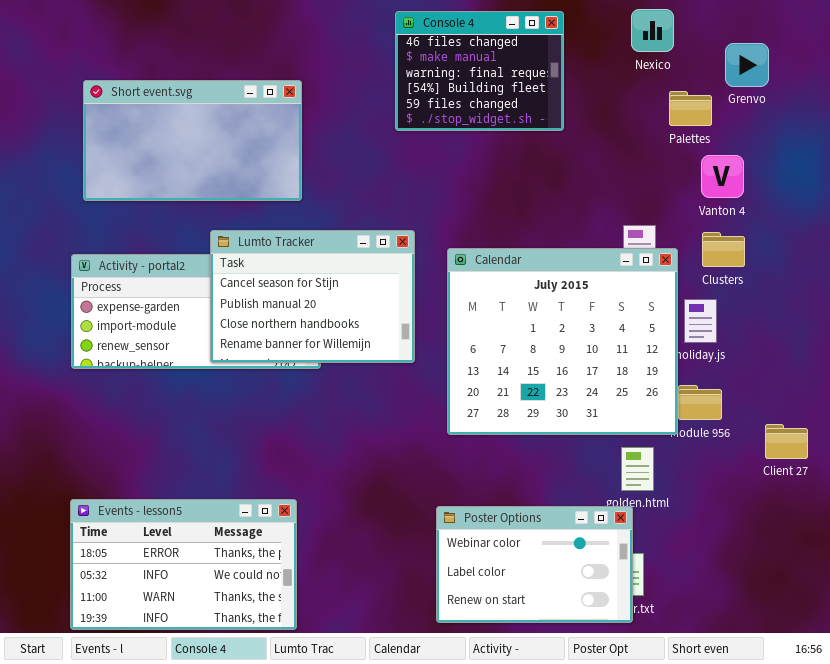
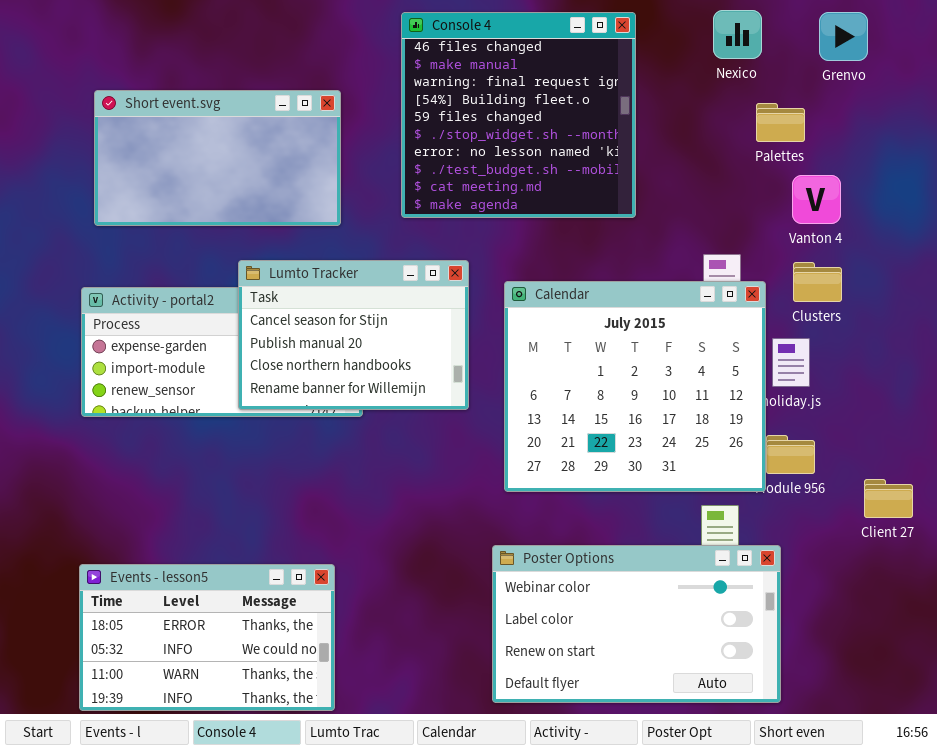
Console 4: [395,11,564,131] -> [401,12,636,218], resized
Grenvo: [725,43,769,87] -> [819,12,868,61], moved
Poster Options: [436,506,633,623] -> [492,545,781,703], resized

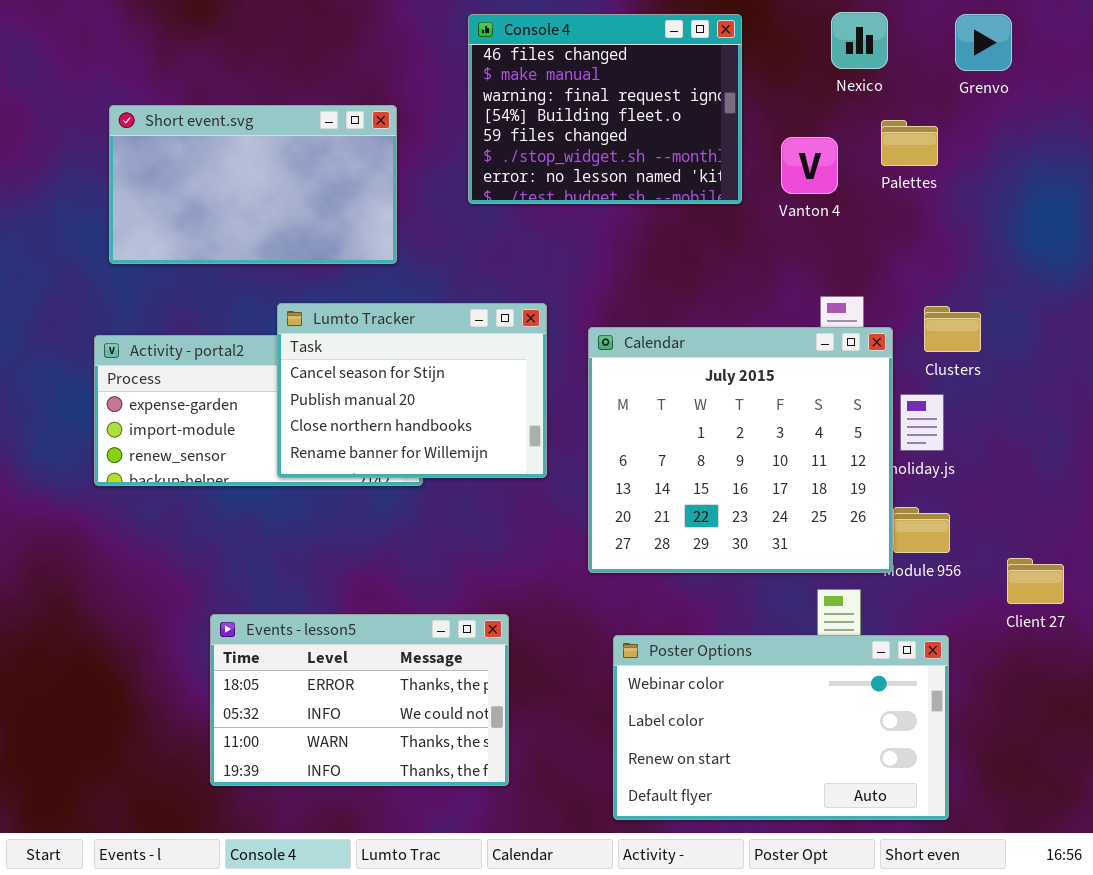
Console 4: [401,12,636,218] -> [468,14,742,204], resized
Vanton 4: [792,175,841,224] -> [781,137,838,194], moved
Poster Options: [492,545,781,703] -> [613,635,949,820], moved
Events - lesson5: [79,564,335,711] -> [210,614,509,786], moved

